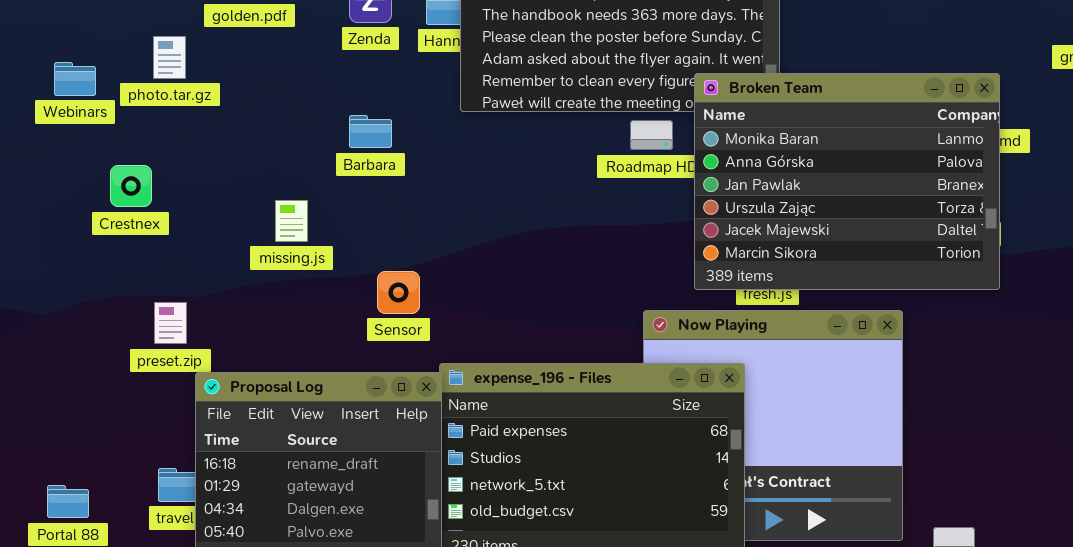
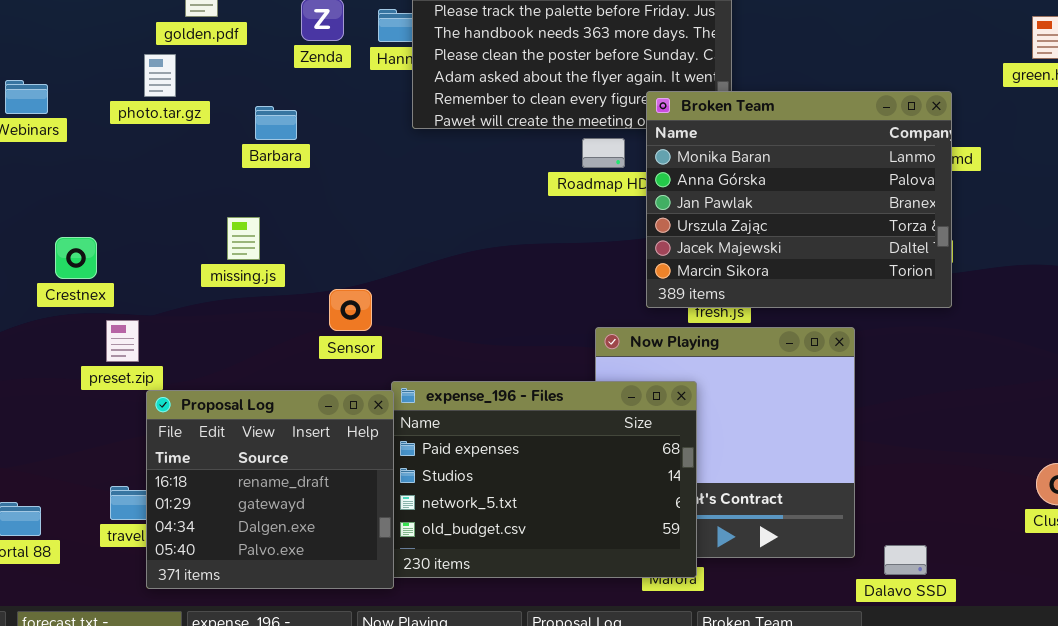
photo.tar.gz: [153,36,186,79] -> [144,54,176,97], moved
Barbara: [349,115,392,148] -> [255,106,297,140], moved
Crestnex: [110,165,152,207] -> [55,237,97,279], moved

